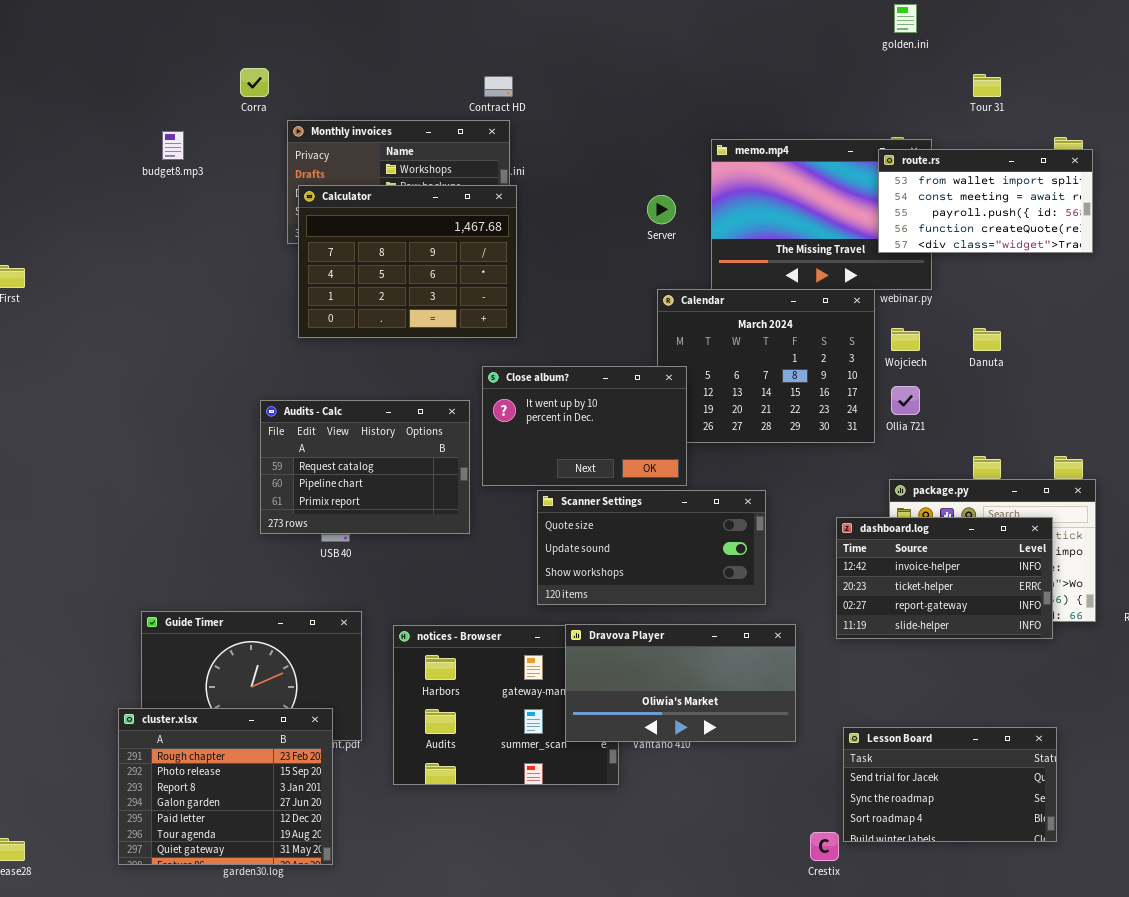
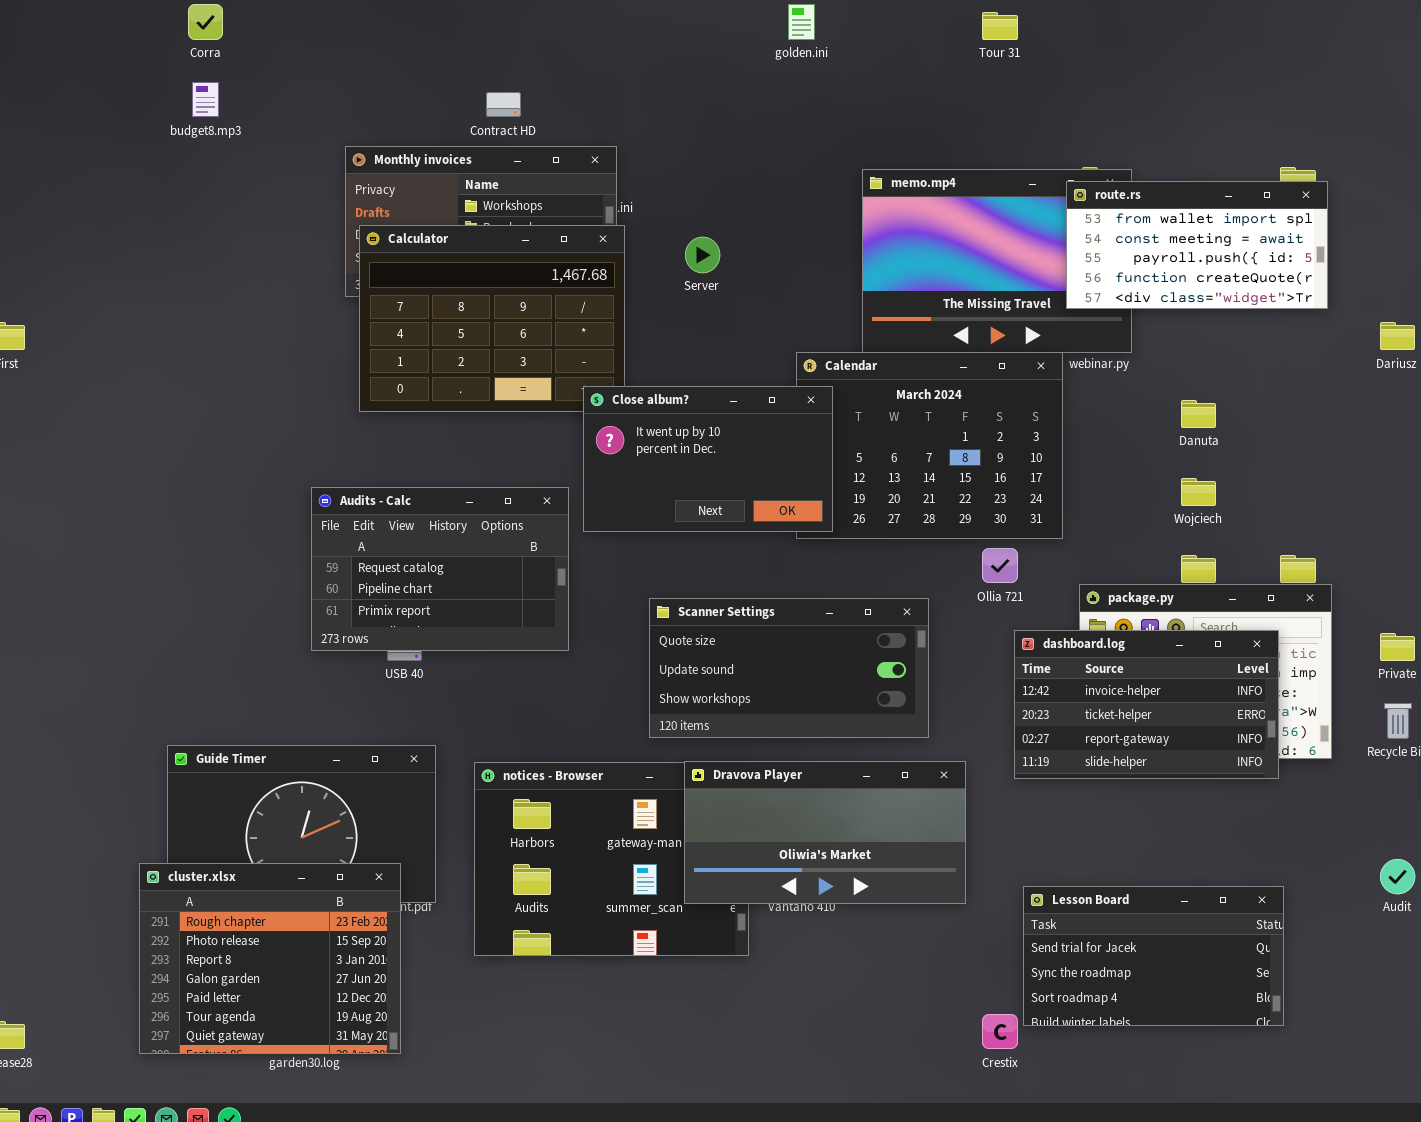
golden.ini: [894,4,917,33] -> [788,4,815,40], moved
Corra: [240,68,269,97] -> [188,4,223,40], moved
Tour 31: [973,74,1001,97] -> [982,12,1018,40], moved
Contract HD: [484,76,513,97] -> [486,92,521,117], moved
budget8.mp3: [162,131,184,160] -> [192,82,219,117], moved
Server: [647,195,676,224] -> [685,237,720,273], moved
Wojciech: [891,328,920,351] -> [1181,478,1216,506], moved
Close album?: [482,366,687,486] -> [583,386,833,532], moved
Ollia 721: [891,386,920,415] -> [982,548,1018,583], moved

